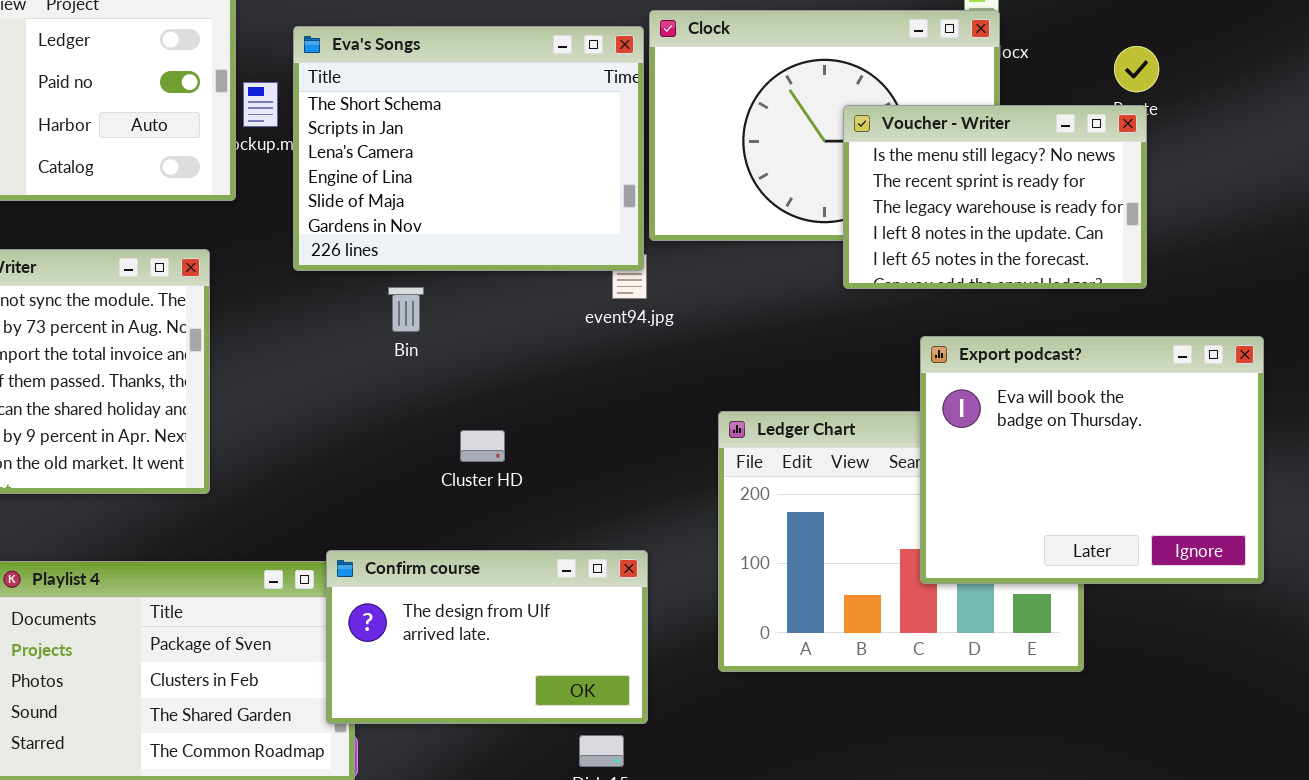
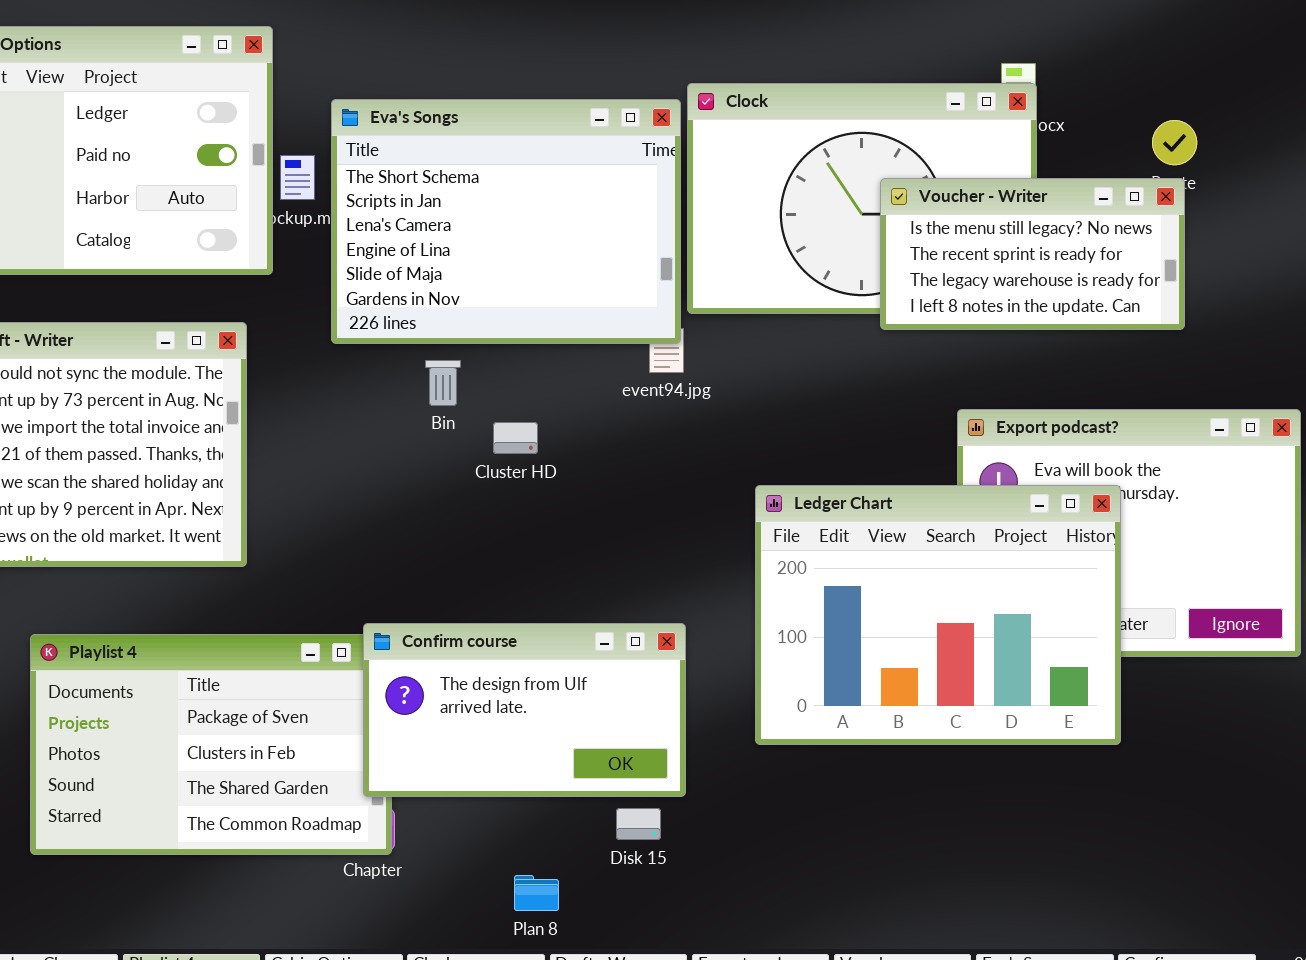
Voucher - Writer: [843,105,1147,289] -> [880,178,1185,330], resized
Ledger Chart: [718,411,1084,672] -> [755,485,1121,745], raised
Cluster HD: [460,430,505,462] -> [493,422,538,454], moved

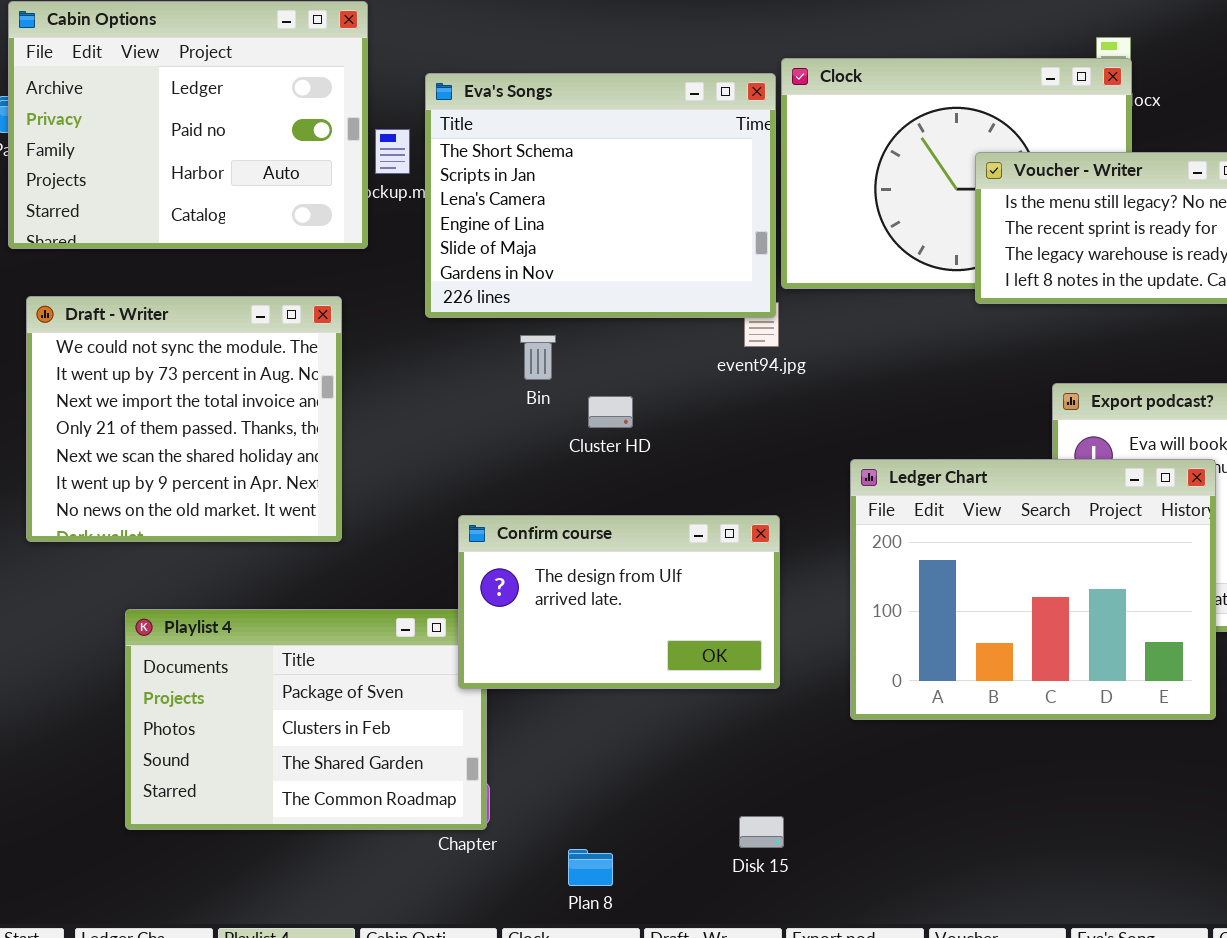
Confirm course: [363,623,686,797] -> [458,515,780,689], moved
Disk 15: [616,808,661,840] -> [739,816,784,848], moved
Plan 8: [514,875,559,911] -> [568,849,613,886], moved

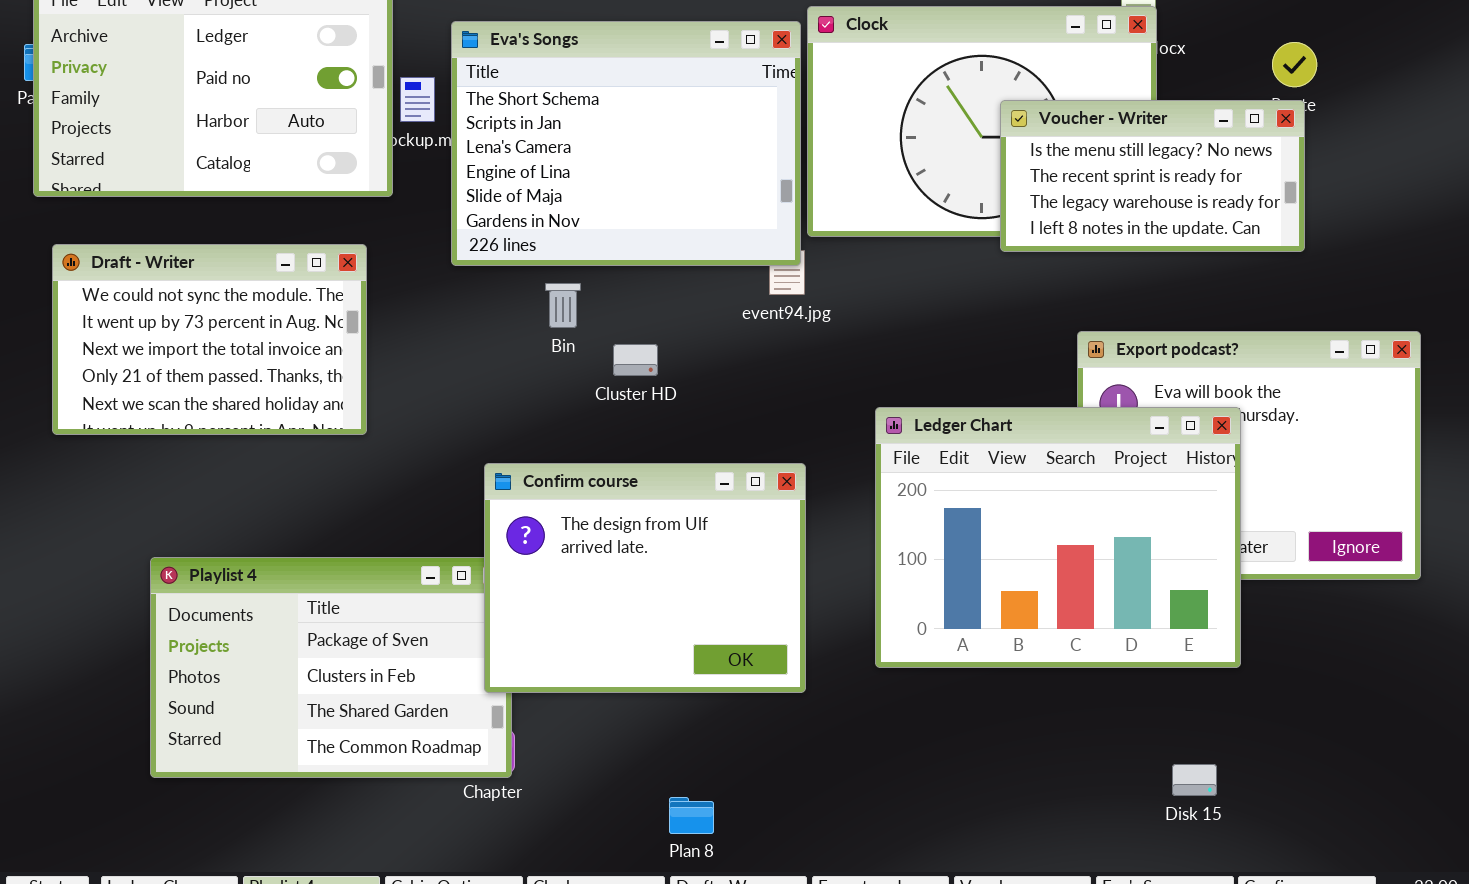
Draft - Writer: [26,296,342,542] -> [52,244,367,435], resized
Confirm course: [458,515,780,689] -> [484,463,806,693], resized
Disk 15: [739,816,784,848] -> [1172,764,1217,796], moved
Plan 8: [568,849,613,886] -> [669,797,714,834], moved

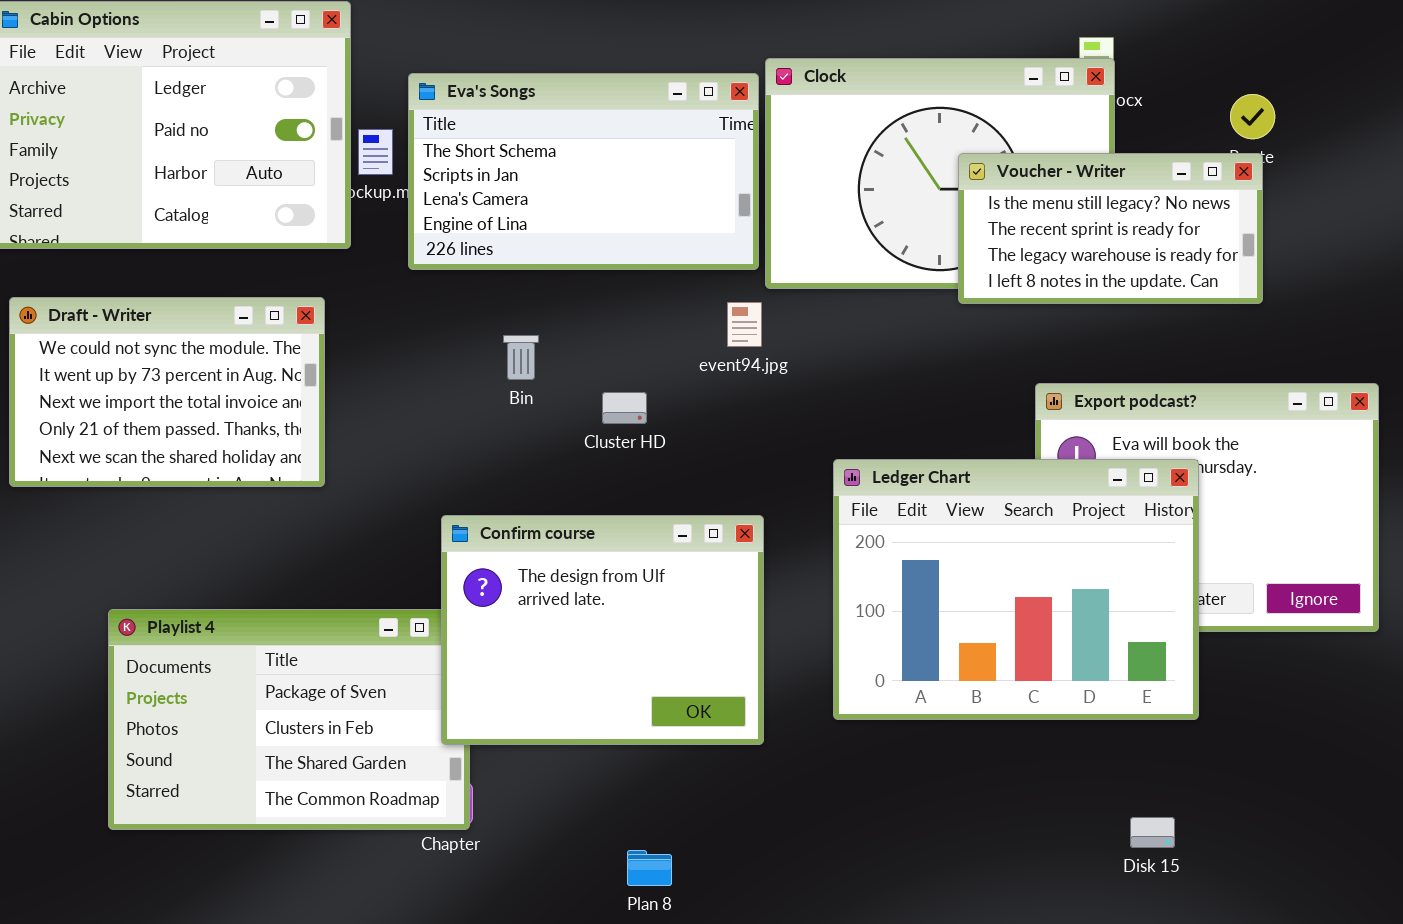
Eva's Songs: [451,21,801,266] -> [408,73,759,270], resized
Cluster HD: [613,344,658,376] -> [602,392,647,424], moved

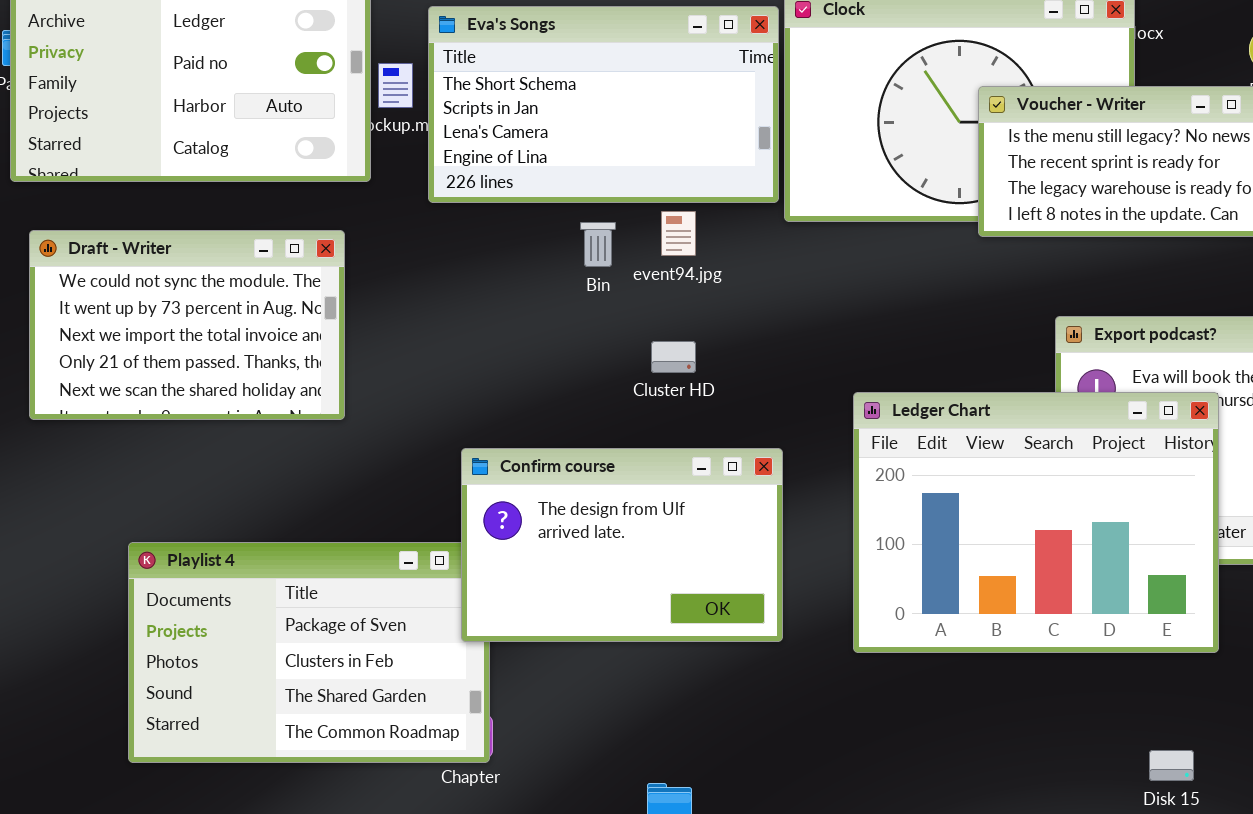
event94.jpg: [727,302,762,347] -> [661,211,696,256], moved
Bin: [503,335,539,380] -> [580,222,616,267], moved
Cluster HD: [602,392,647,424] -> [651,341,696,373], moved
Confirm course: [441,515,764,745] -> [461,448,783,642], resized

